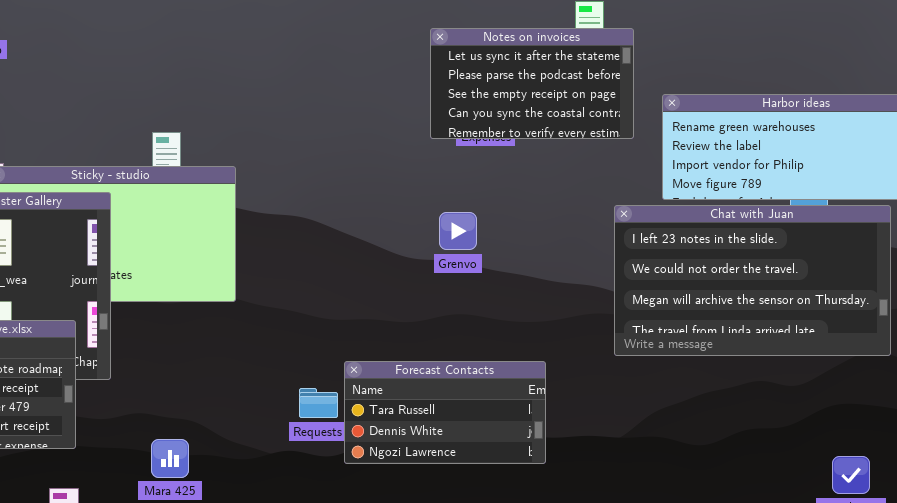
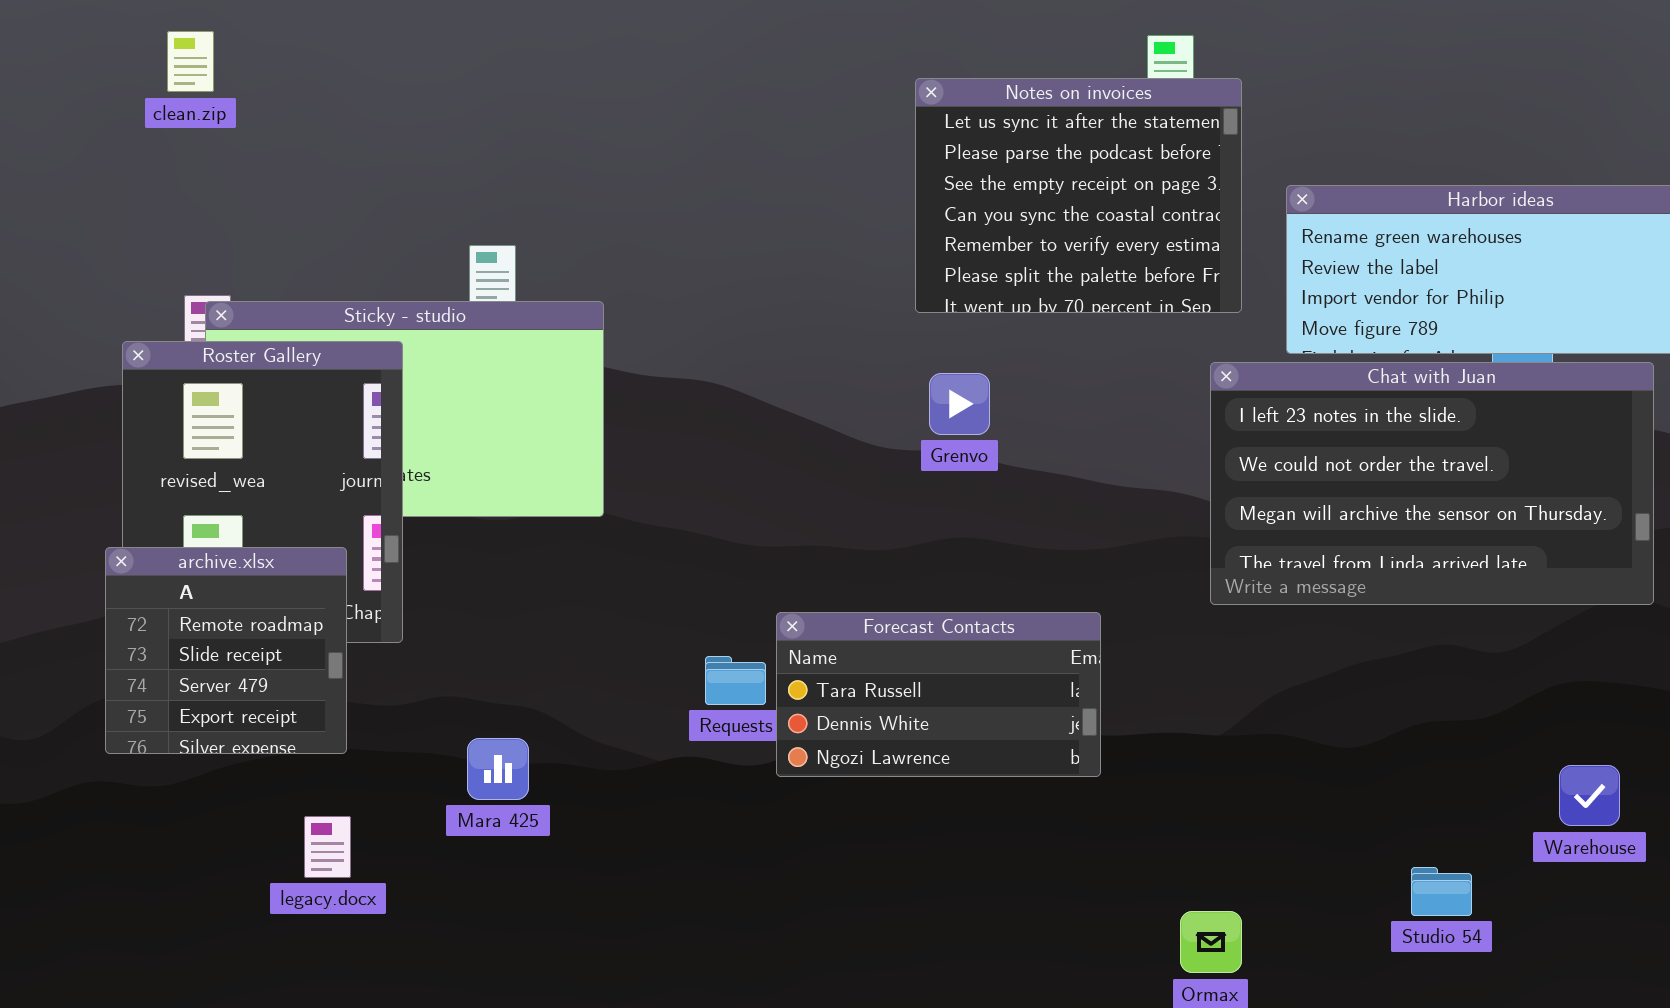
Notes on invoices: [430,28,634,139] -> [915,78,1242,313], resized

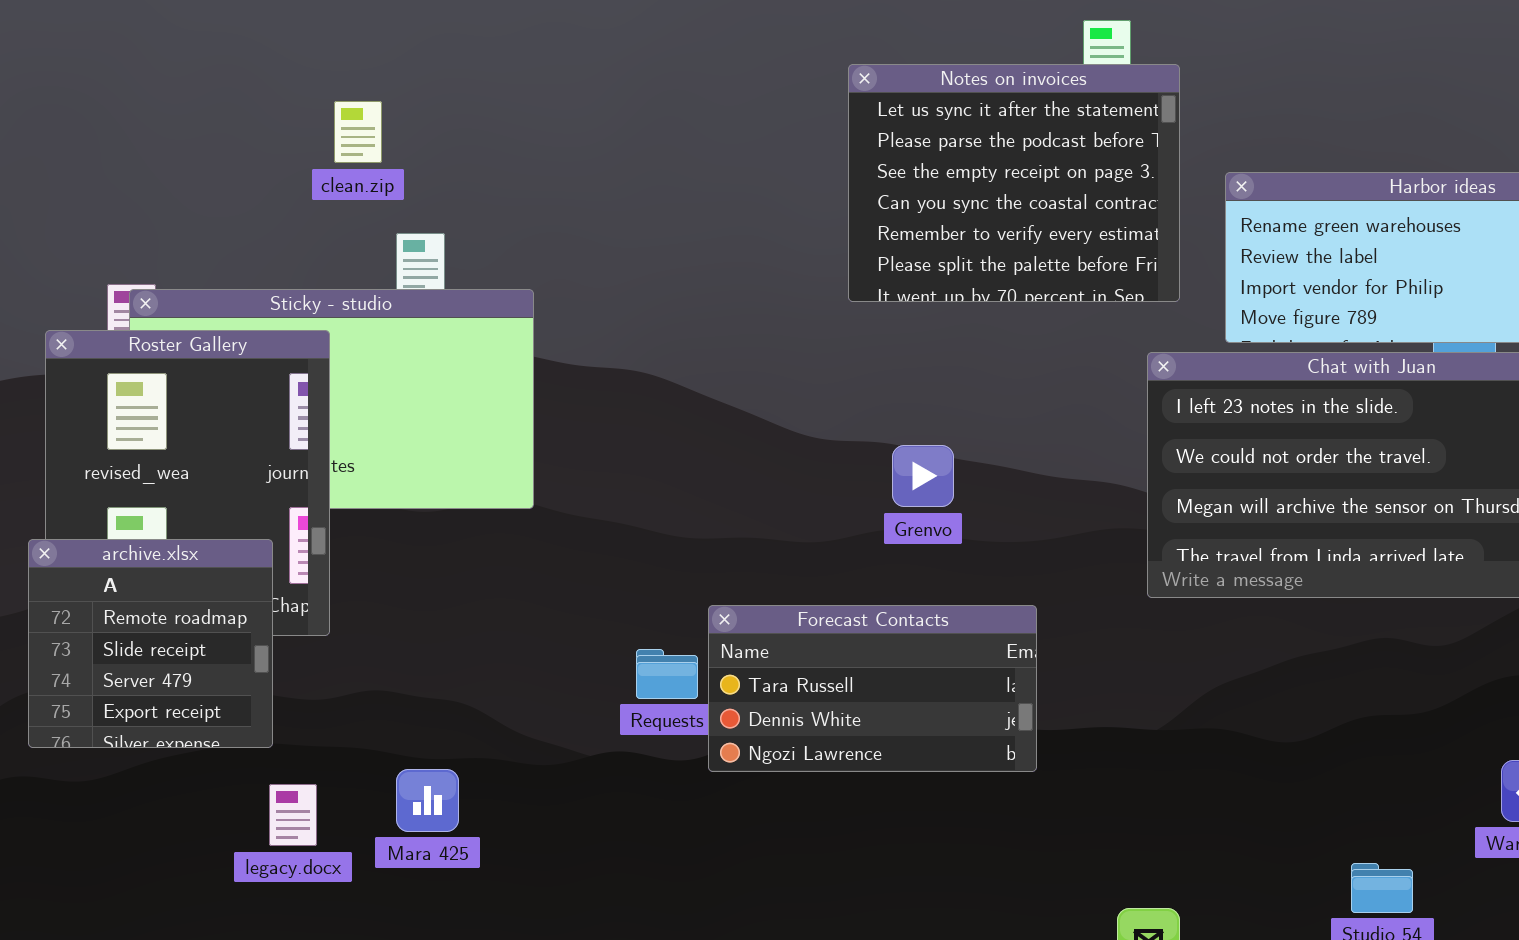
clean.zip: [167,31,214,92] -> [334,101,382,163], moved
Grenvo: [929,373,990,435] -> [892,445,954,507], moved
Mara 425: [467,738,529,800] -> [396,769,459,832], moved
legacy.docx: [304,816,351,878] -> [269,784,317,846], moved

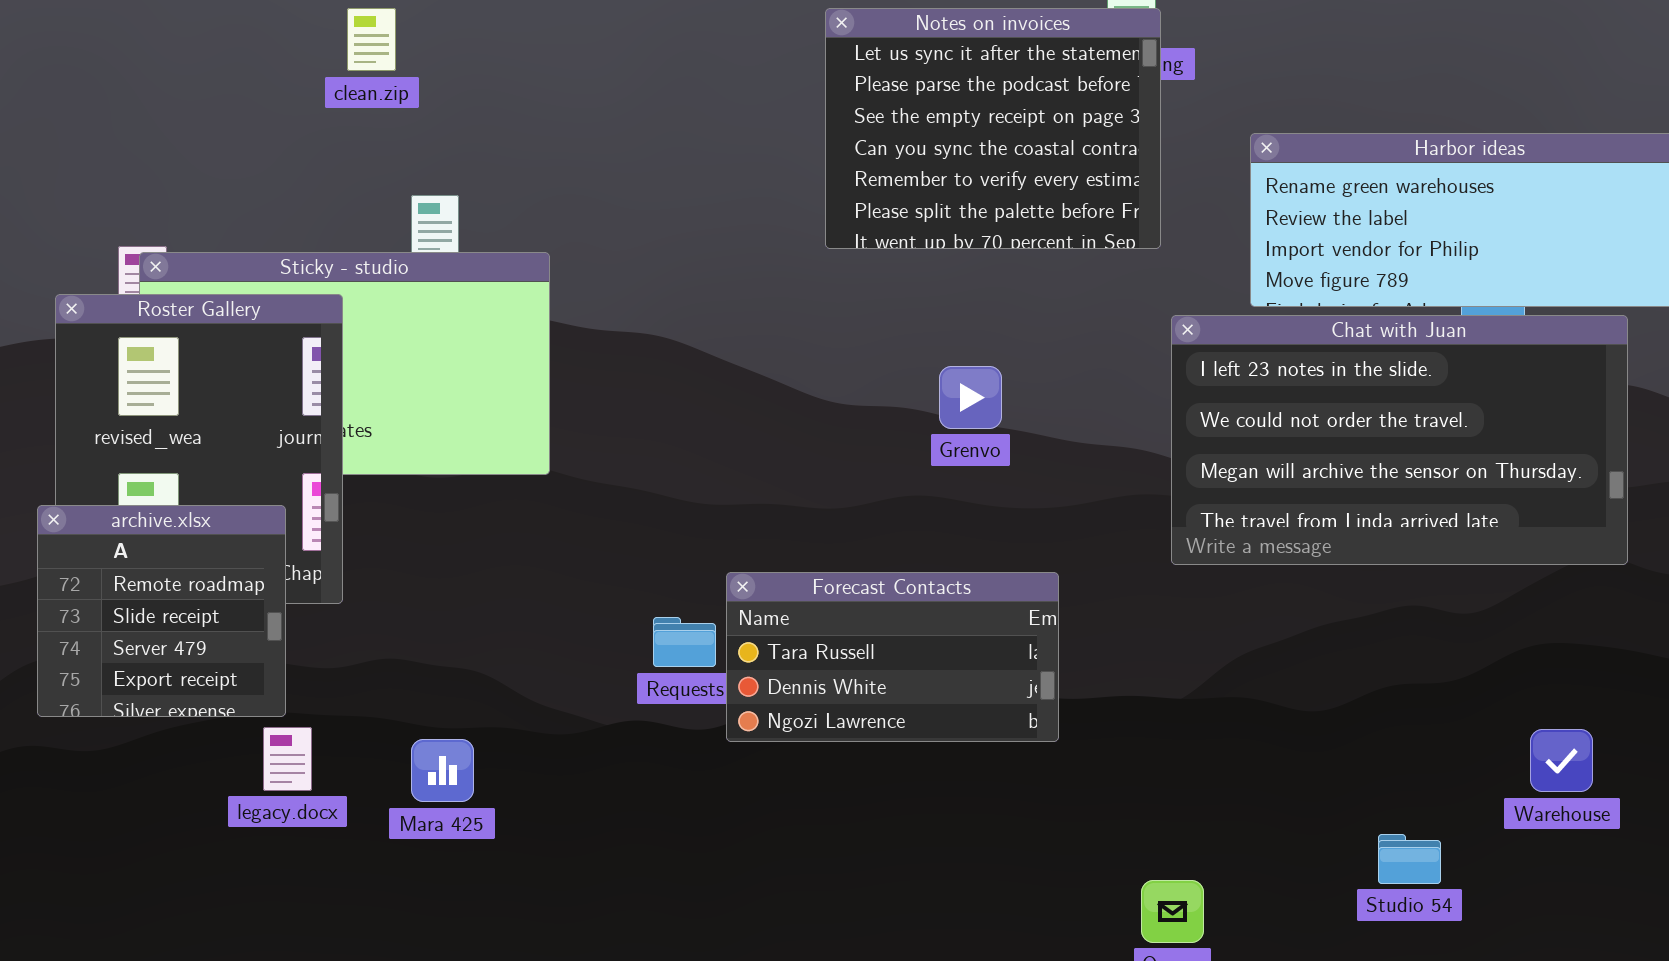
Notes on invoices: [848,64,1180,302] -> [825,8,1161,249], moved
clean.zip: [334,101,382,163] -> [347,8,396,71], moved
Grenvo: [892,445,954,507] -> [939,366,1002,429], moved
legacy.docx: [269,784,317,846] -> [263,727,312,791], moved

